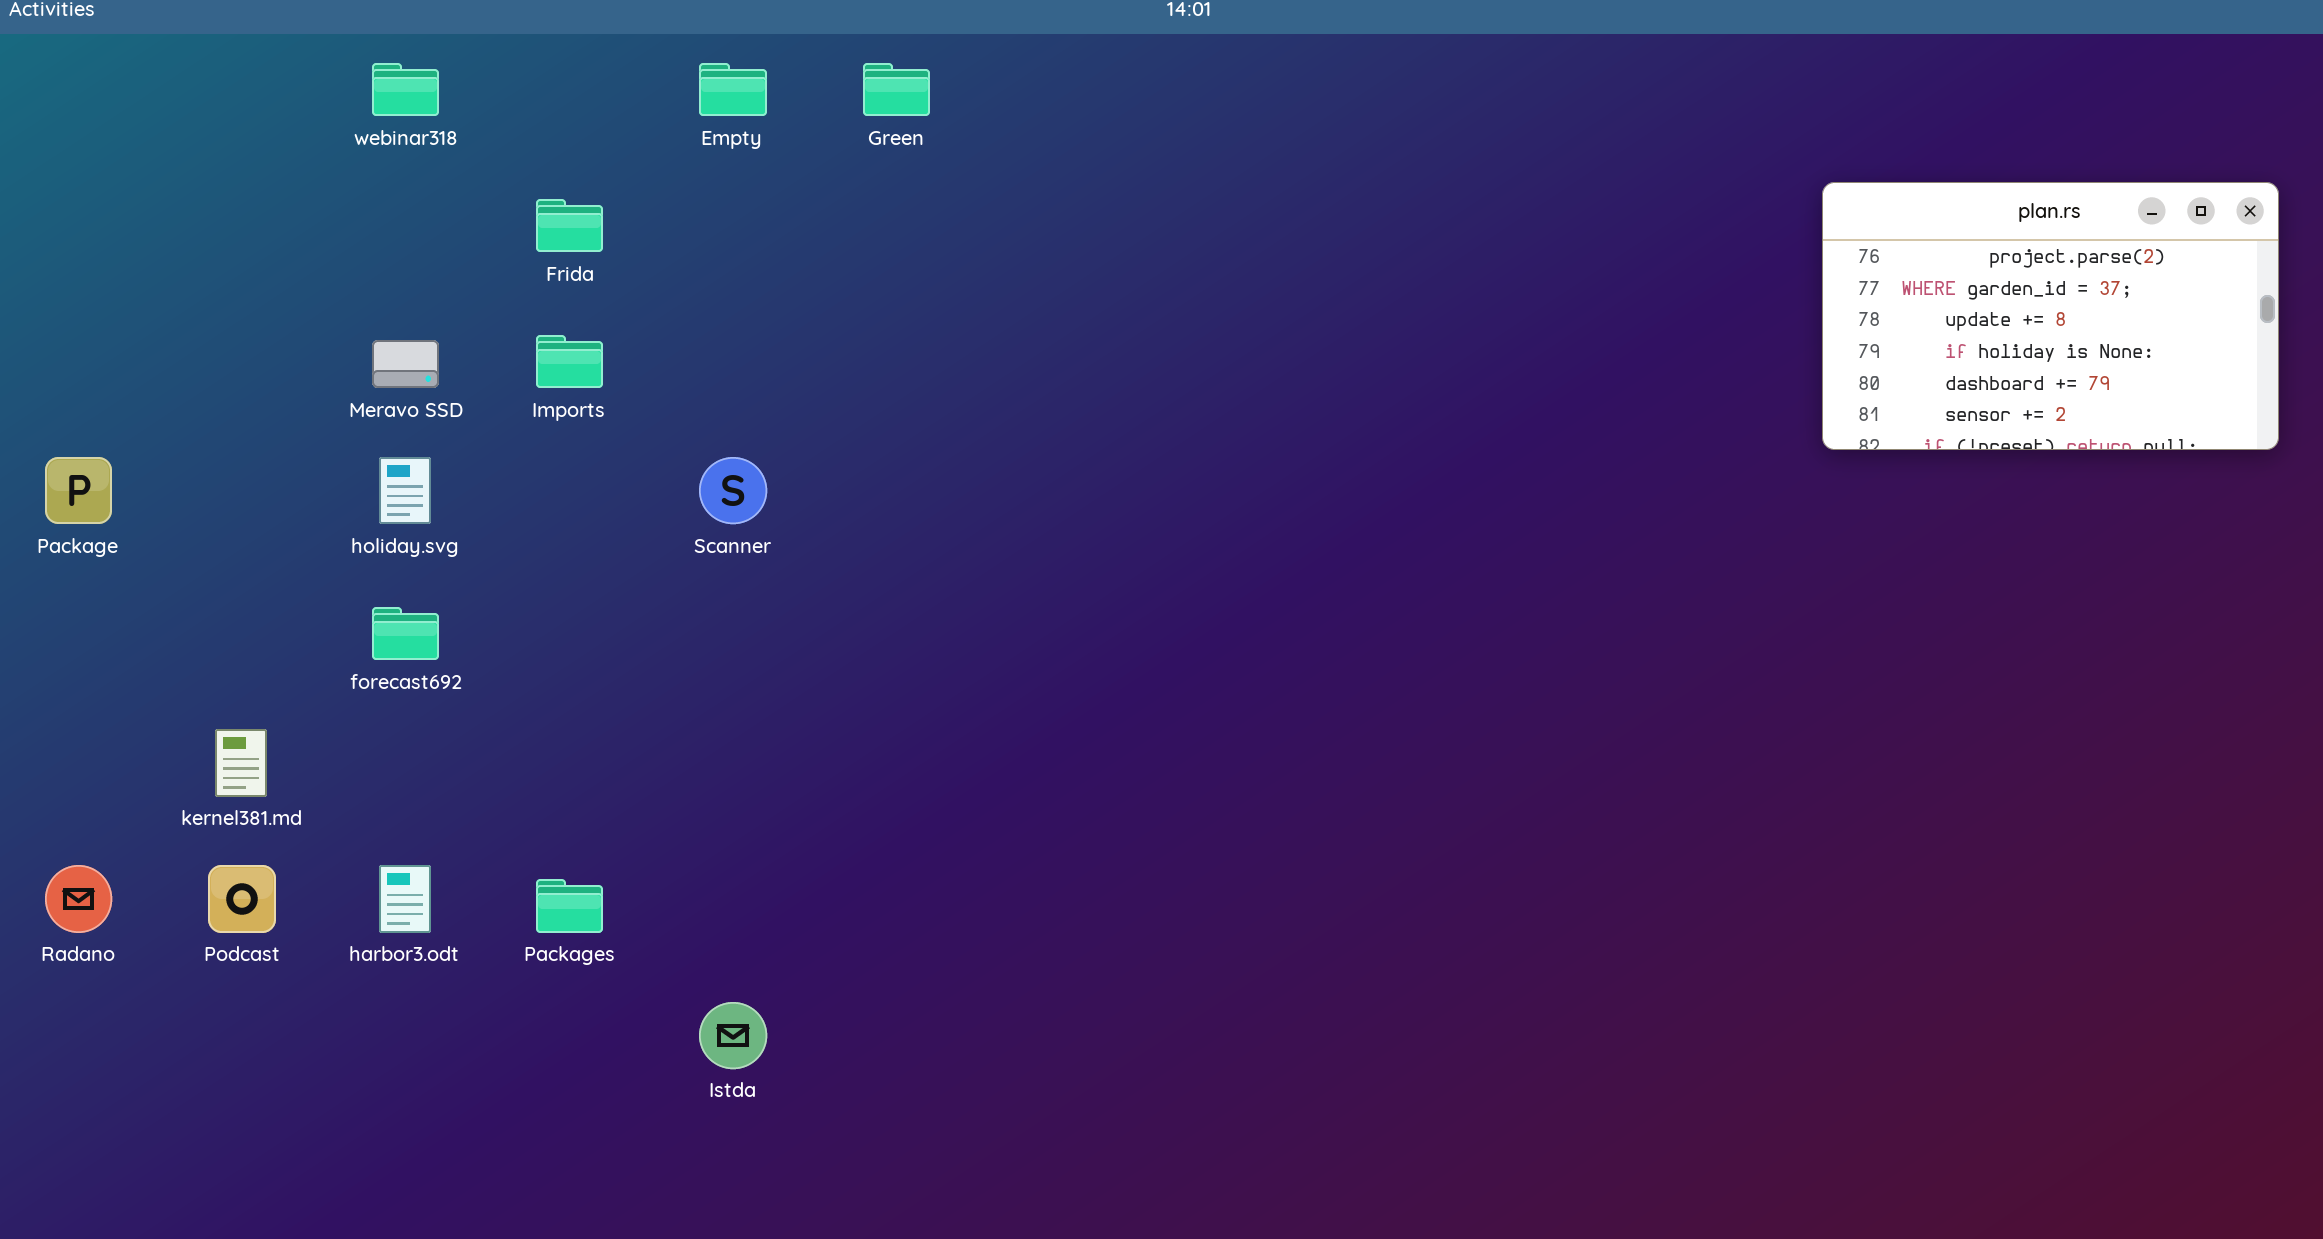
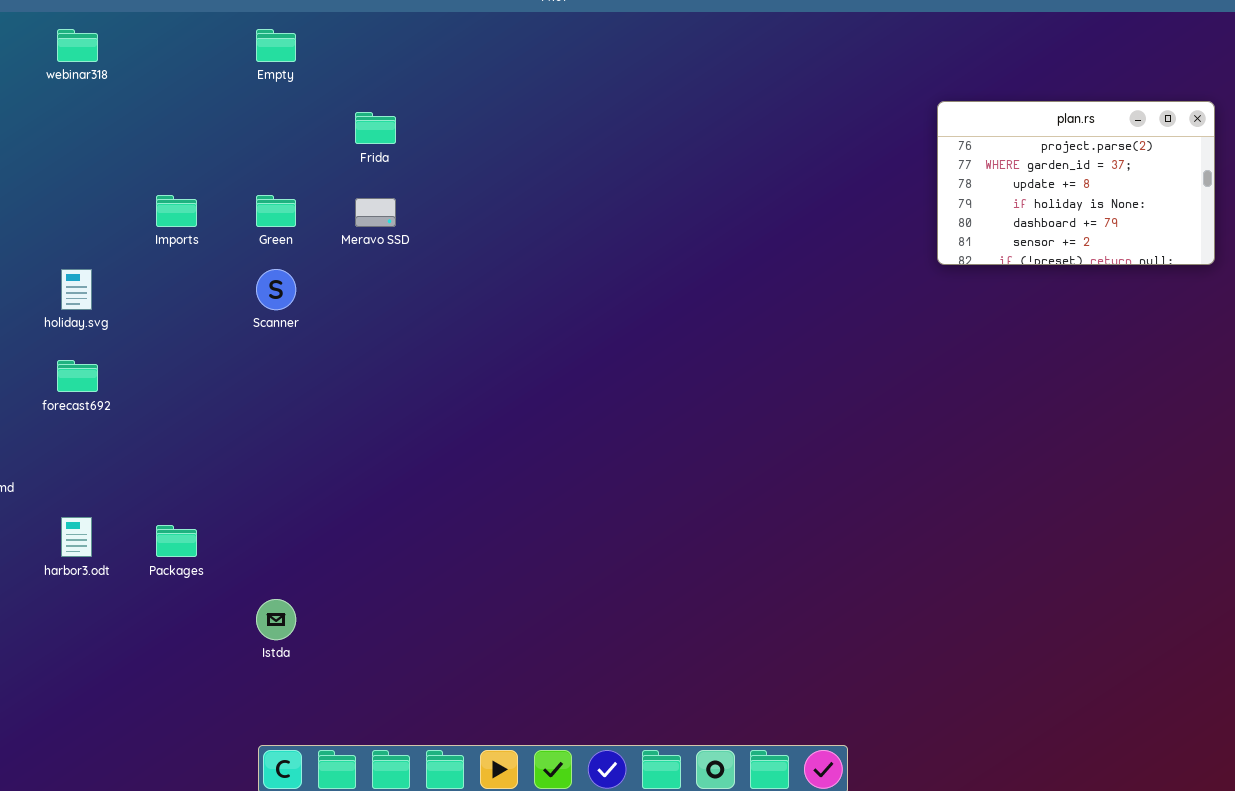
Green: [863,63,930,116] -> [256,195,296,227], moved
Frida: [536,199,603,252] -> [355,112,396,144], moved
Meravo SSD: [372,340,439,388] -> [355,198,396,227], moved

